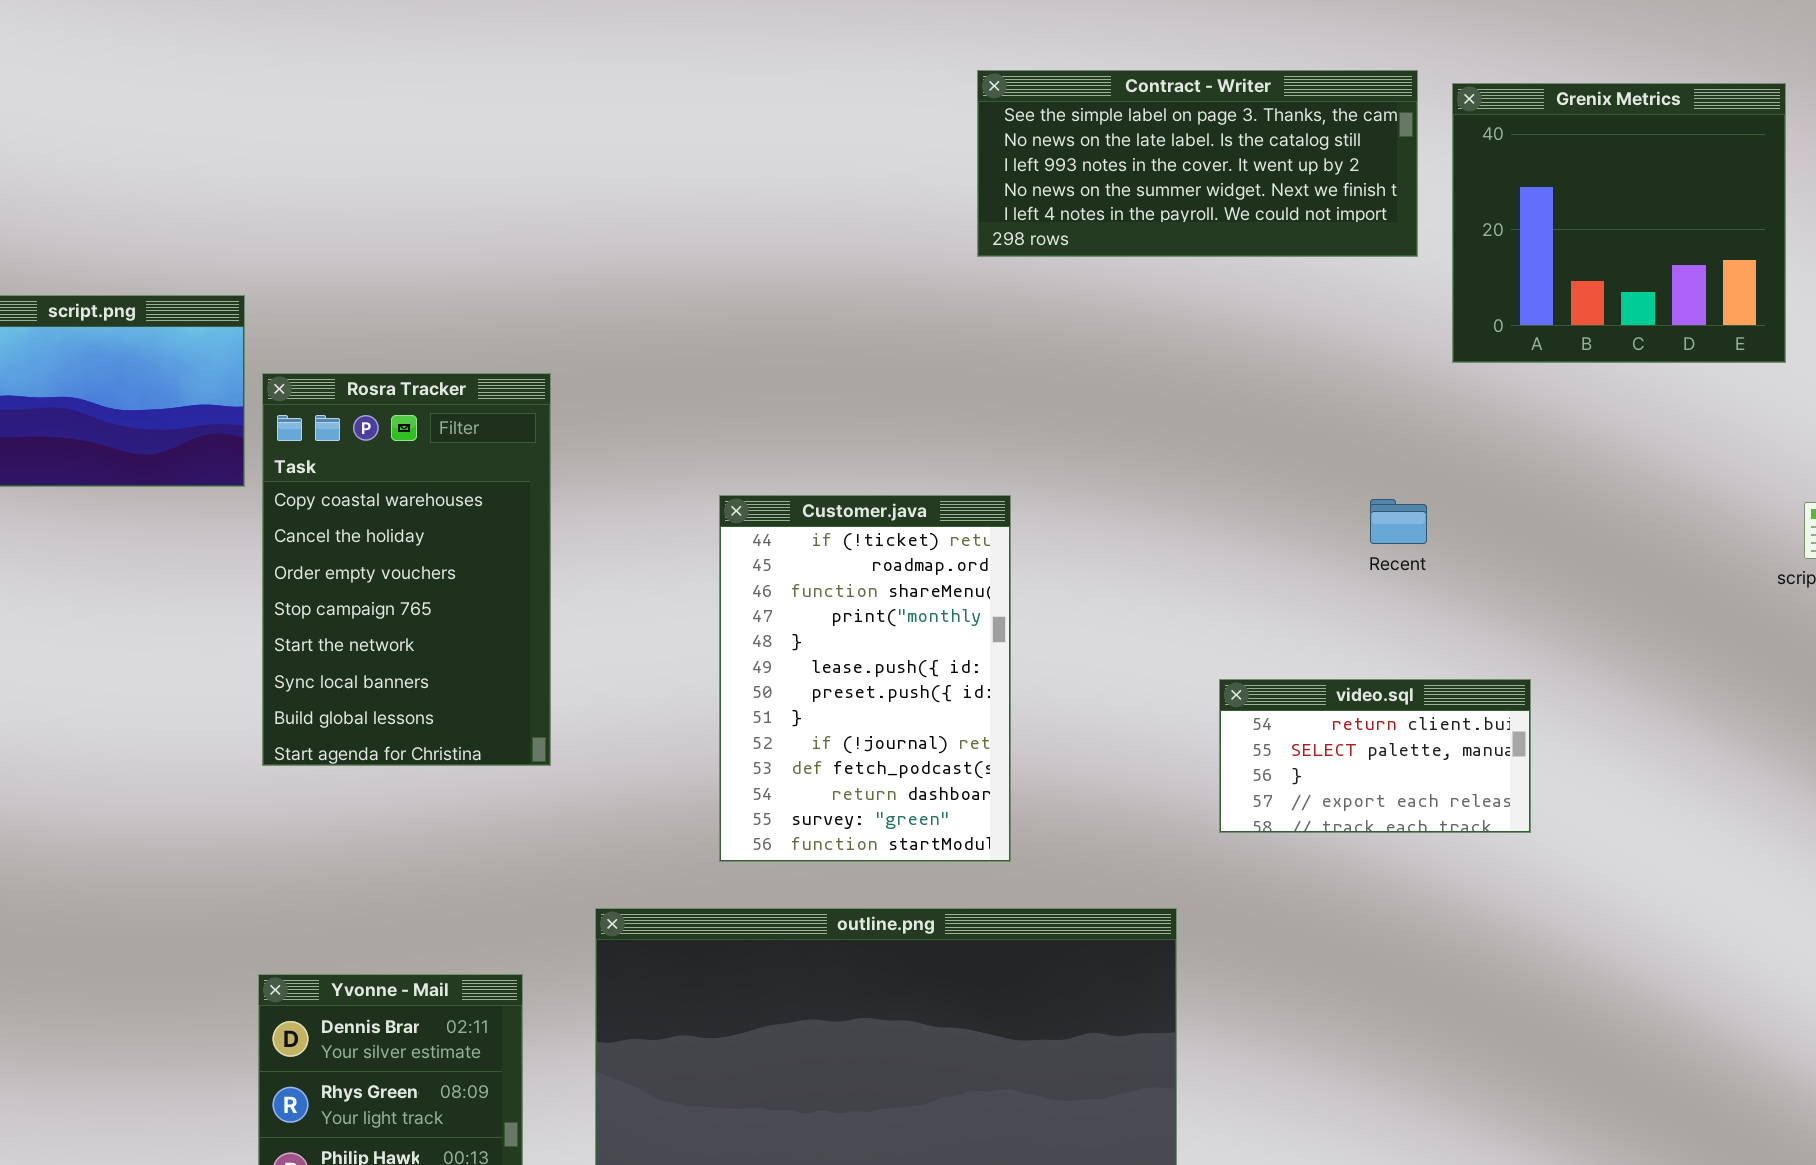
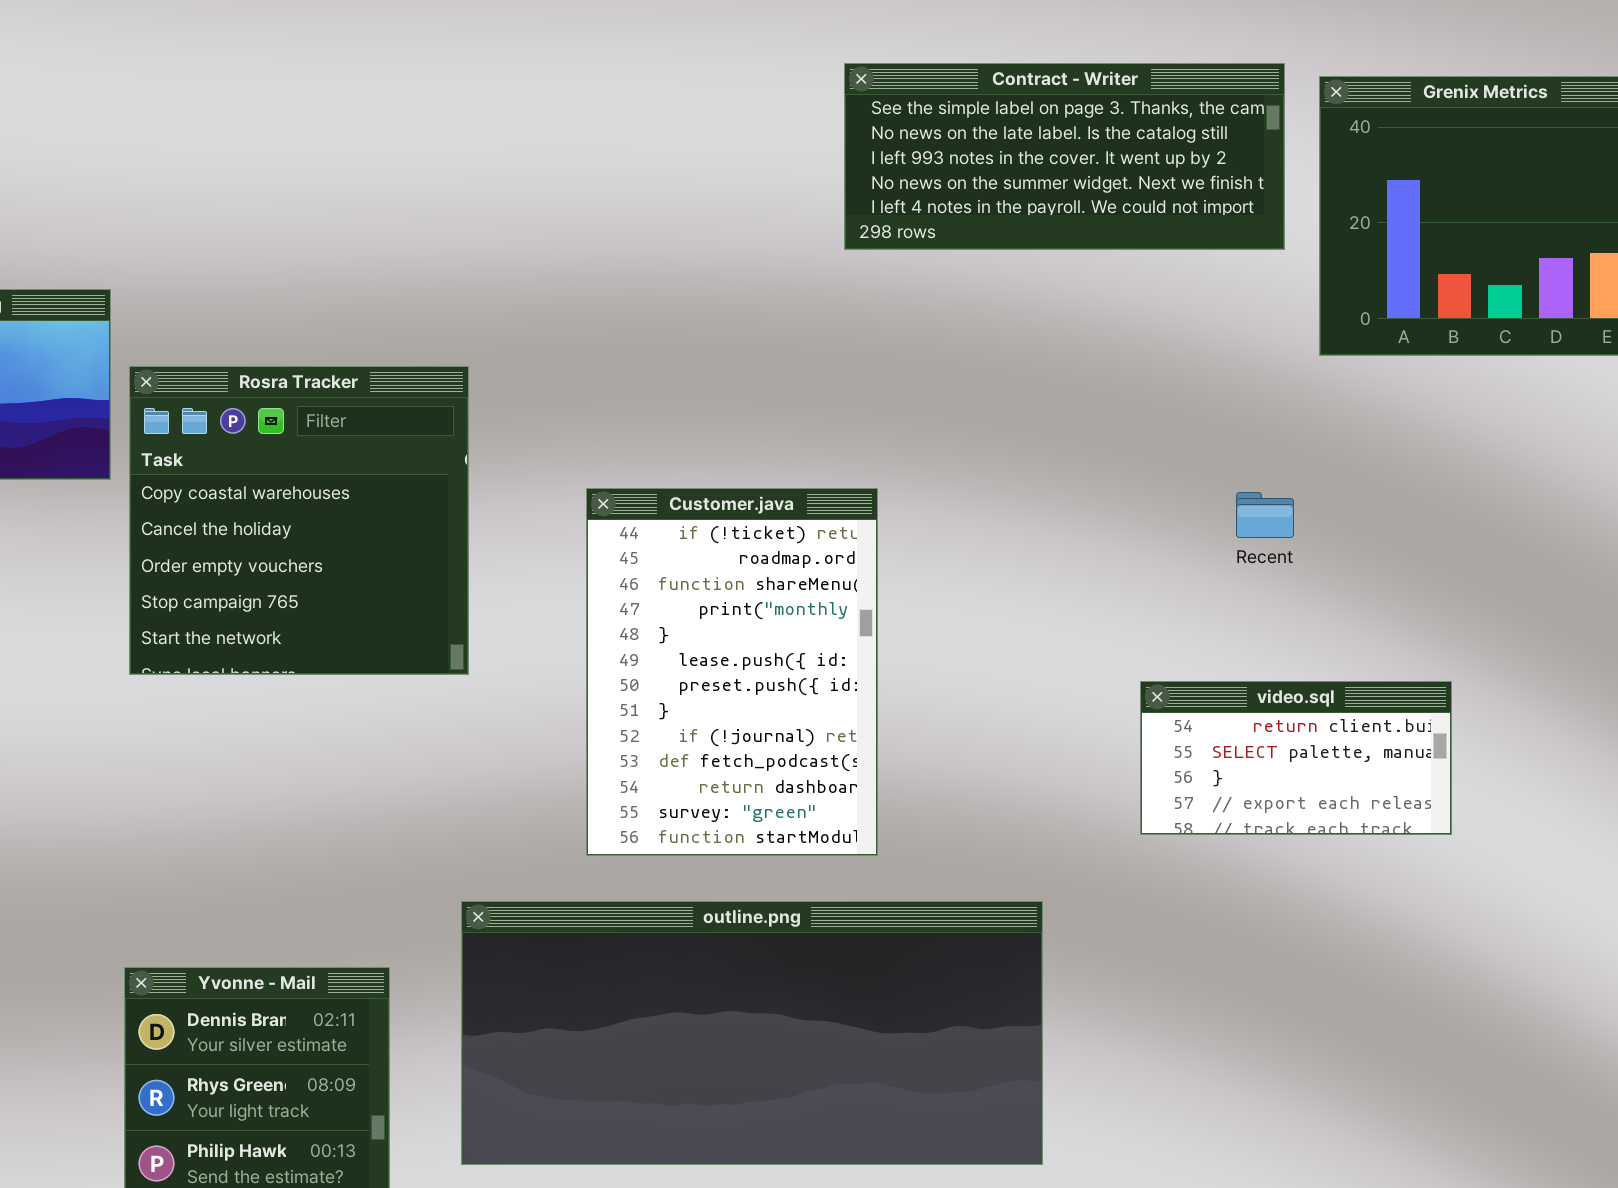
Rosra Tracker: [262,373,551,766] -> [129,366,469,675], resized
video.sql: [1219,679,1531,833] -> [1140,681,1452,835], moved

